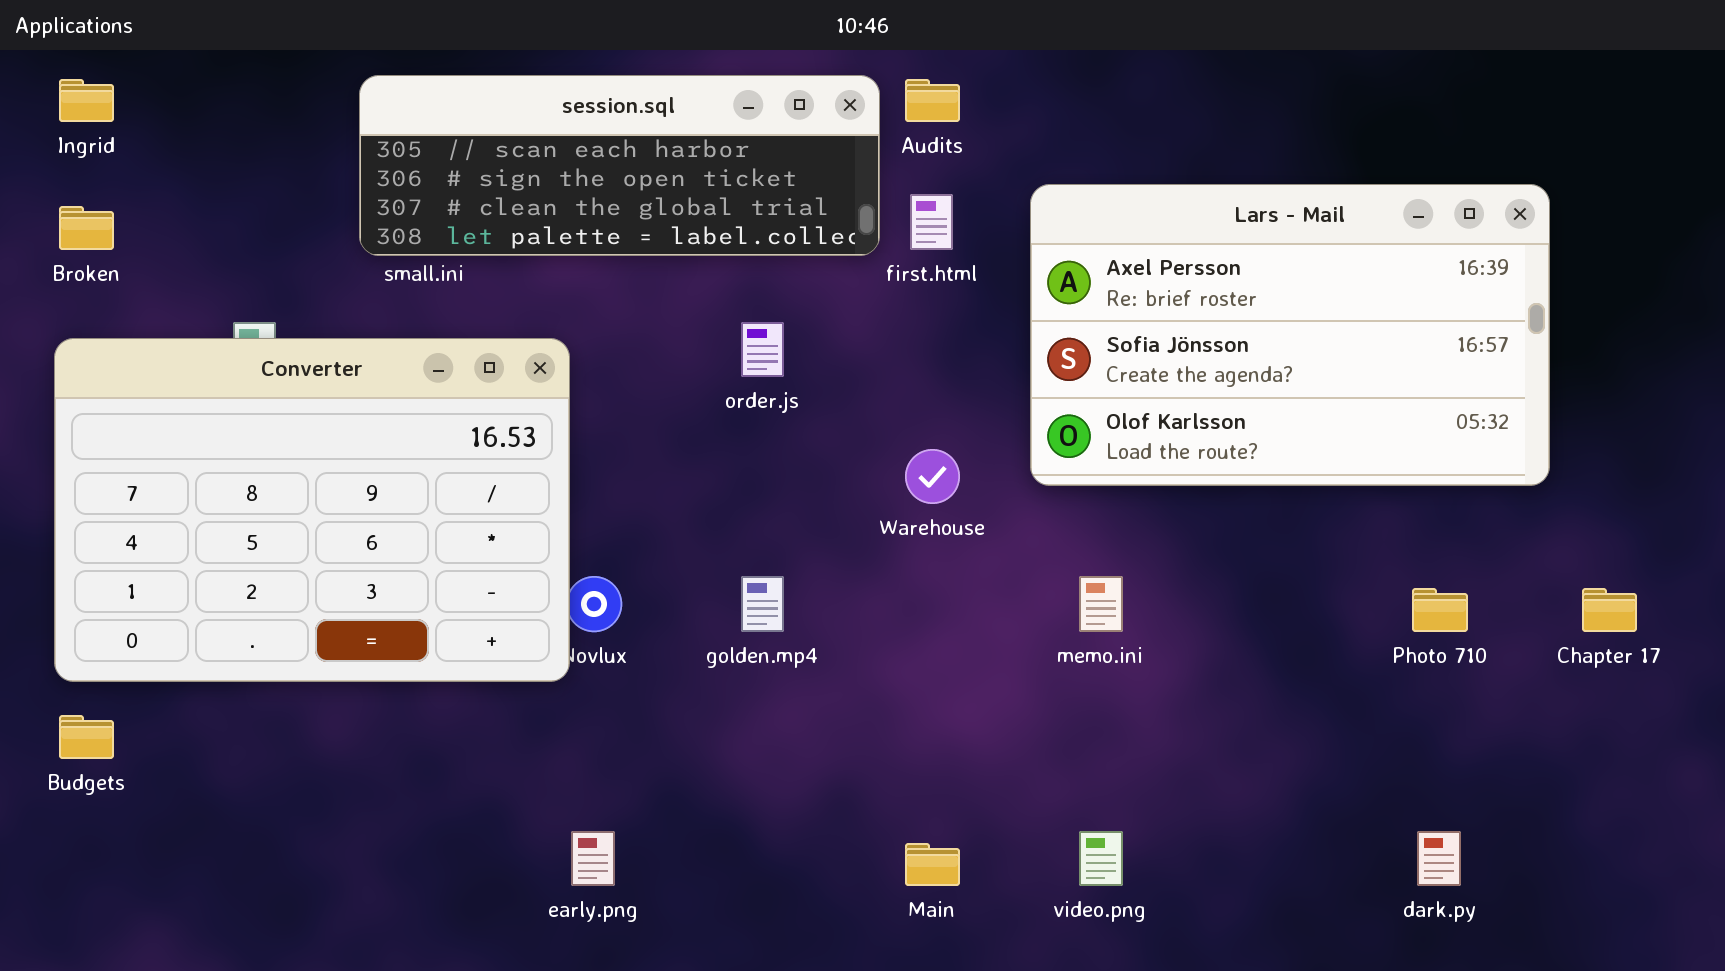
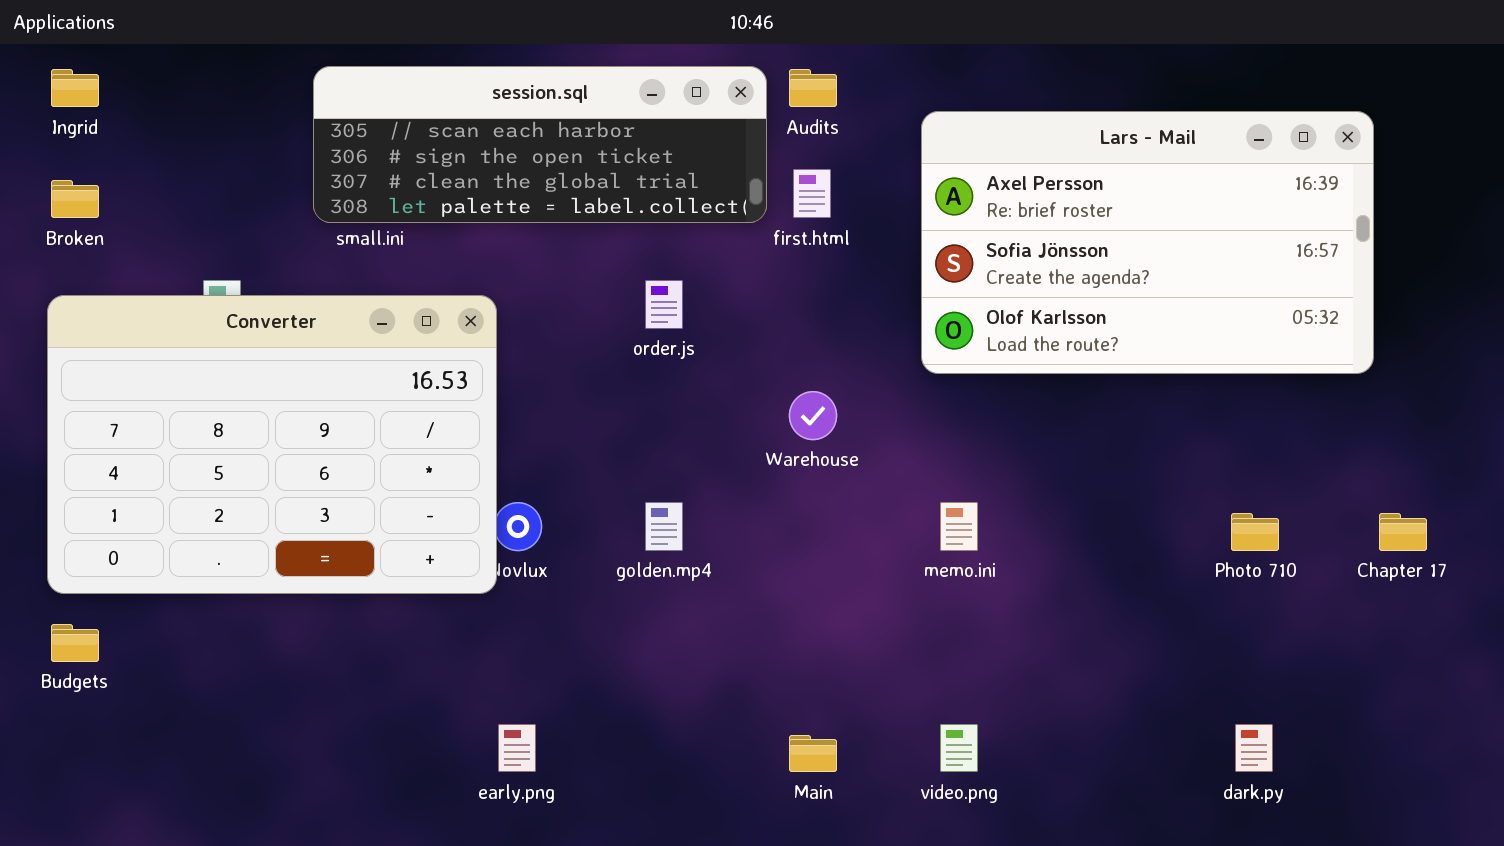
Lars - Mail: [1030,184,1550,486] -> [921,111,1374,374], moved

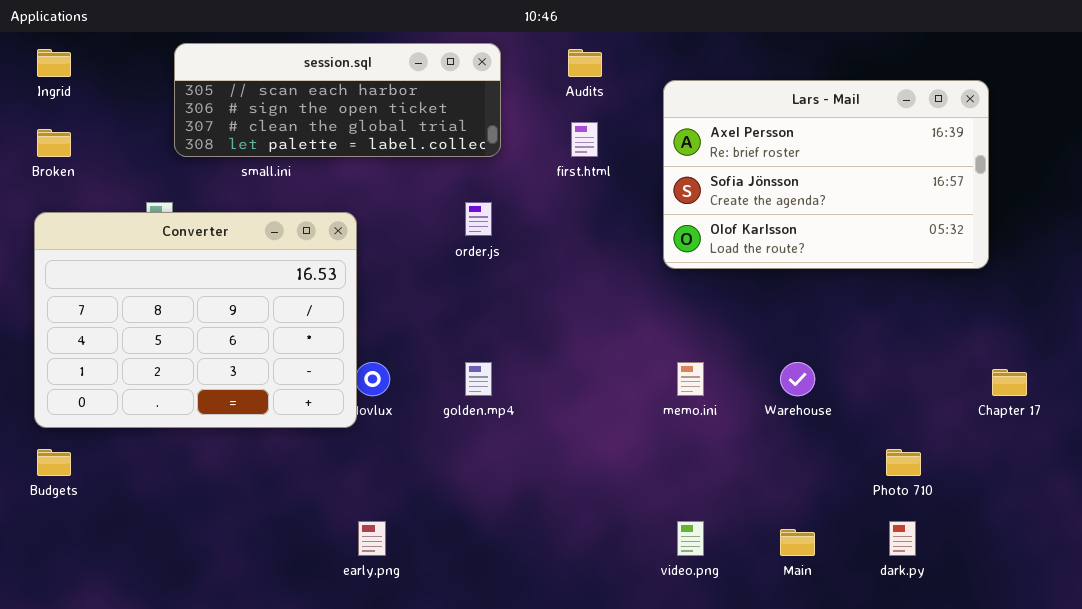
session.sql: [313,66,767,223] -> [174,43,501,157], moved
Warehouse: [789,391,837,440] -> [780,362,815,396], moved
Photo 710: [1231,513,1279,551] -> [886,449,921,476], moved
Main: [789,735,837,772] -> [780,529,815,556], moved

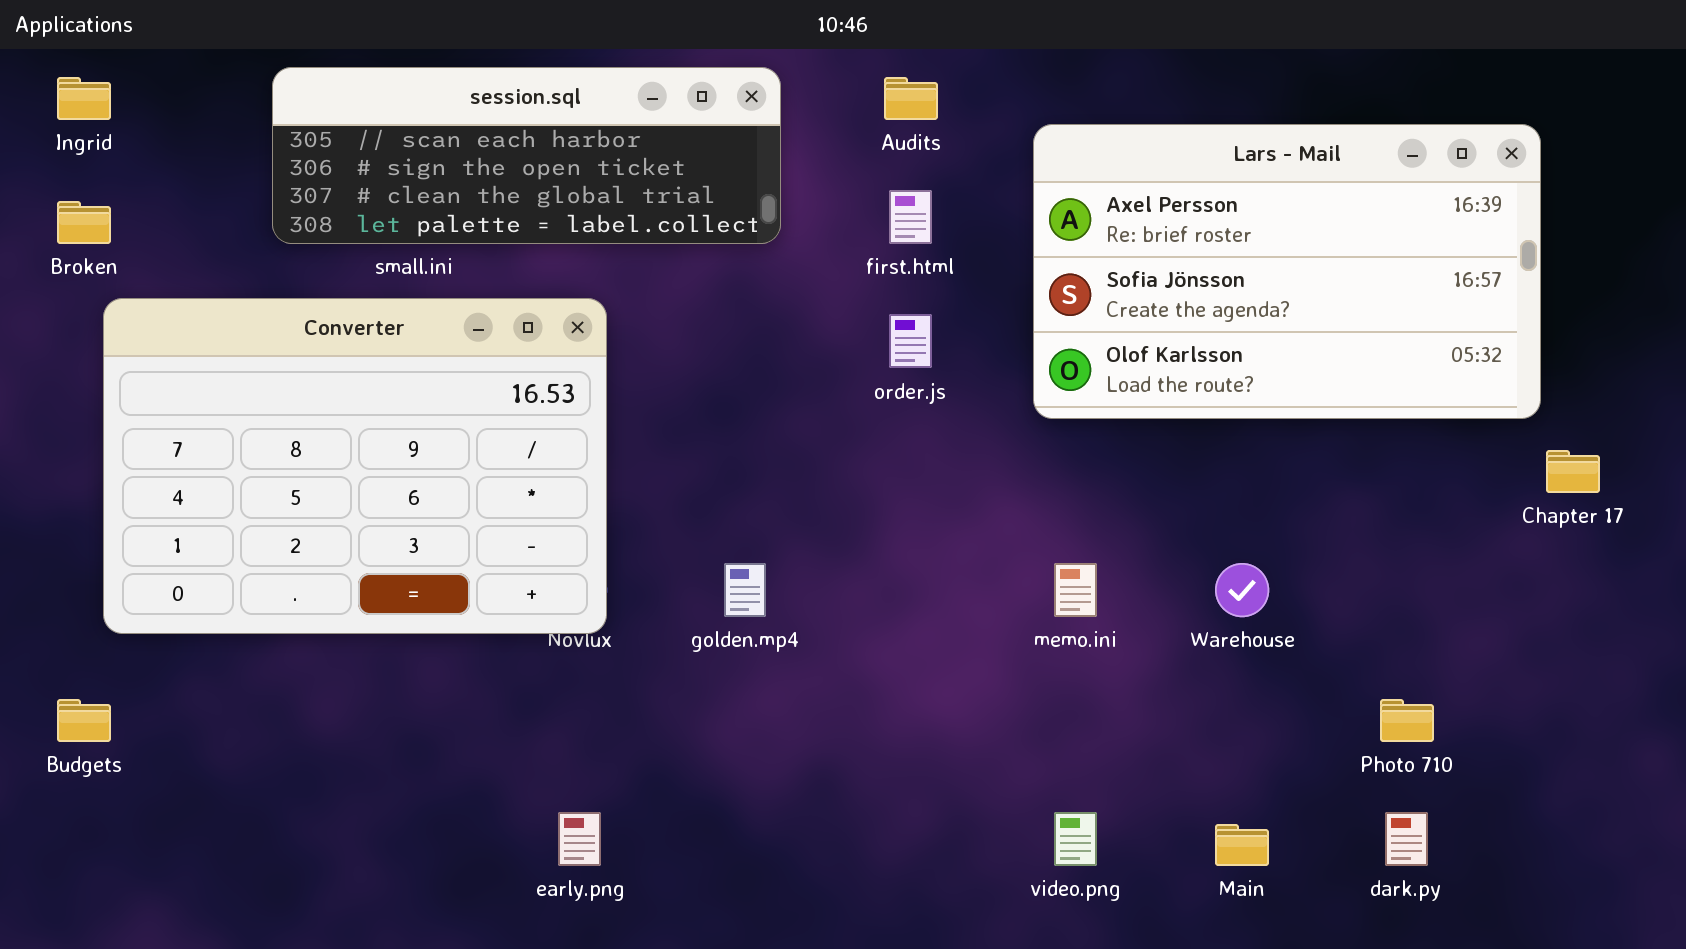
order.js: [465,202,492,236] -> [889,314,932,368], moved
Converter: [34,212,357,428] -> [103,298,607,634], moved
Chapter 17: [992,369,1027,396] -> [1546,450,1600,493], moved

